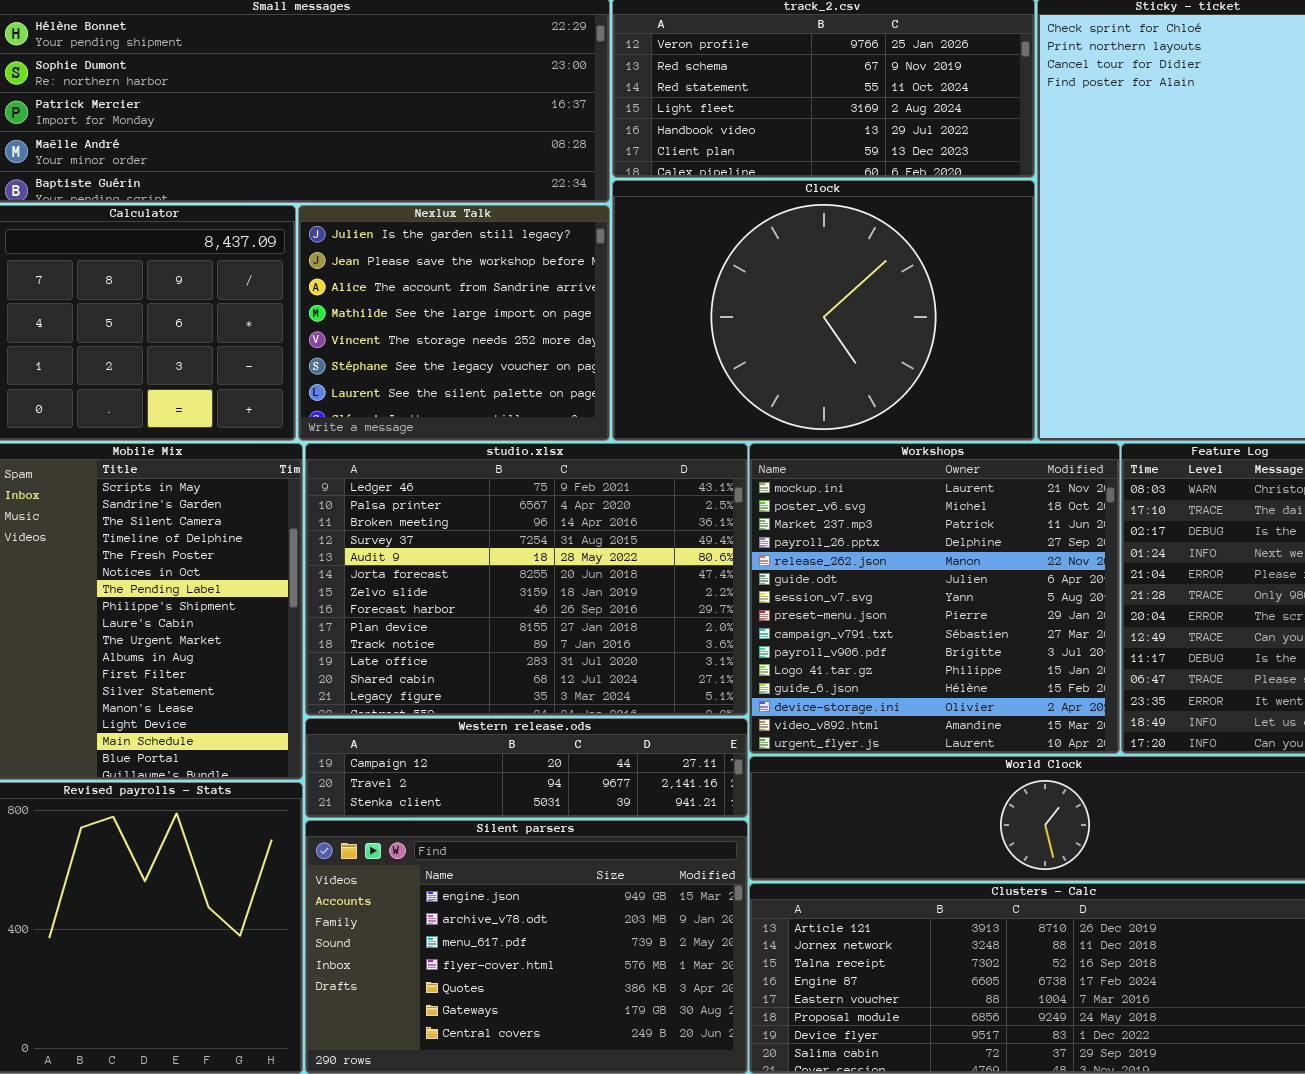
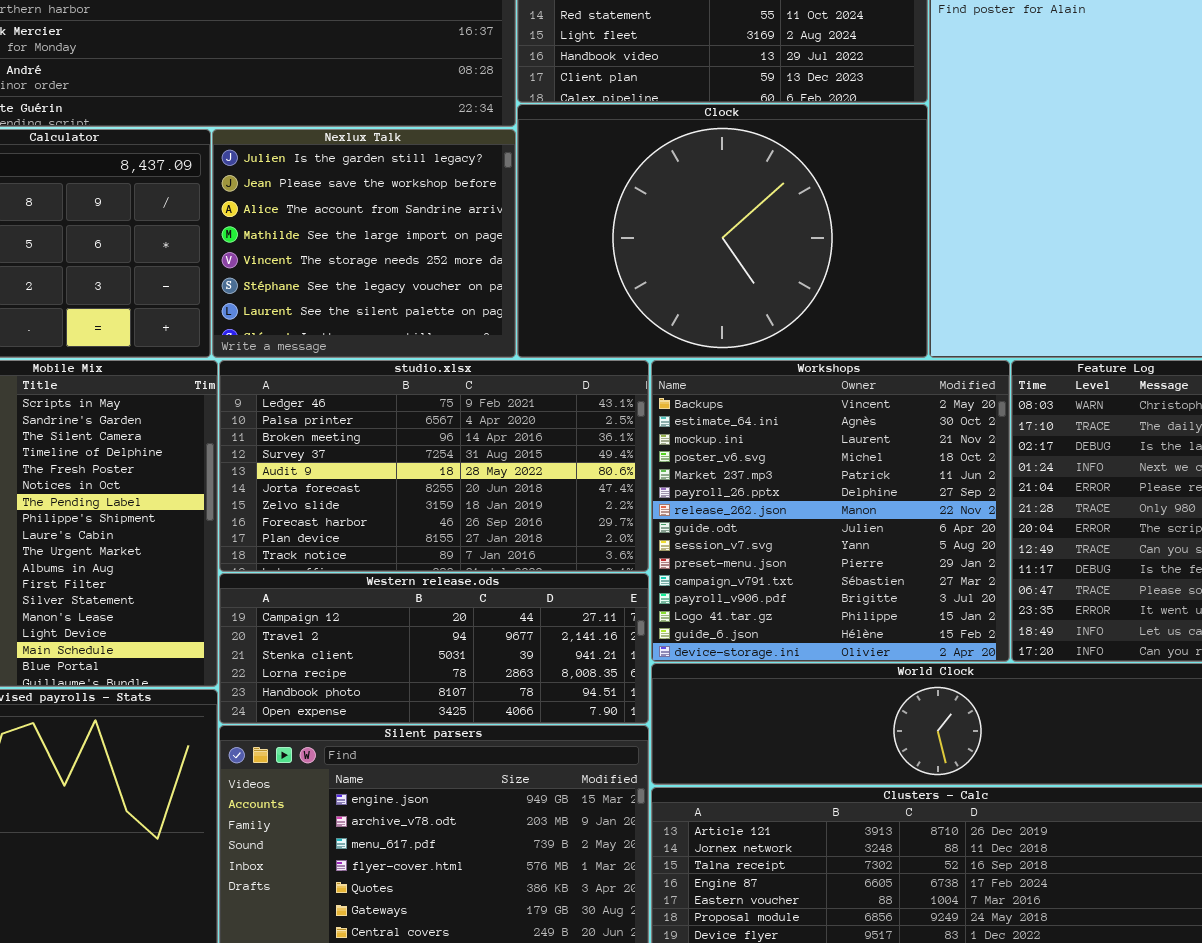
studio.xlsx: [305,443,748,716] -> [219,360,649,572], resized
Workshops: [749,443,1120,754] -> [651,360,1010,662], scrolled up 2 rows
Western release.ods: [305,718,748,818] -> [219,573,649,724], resized

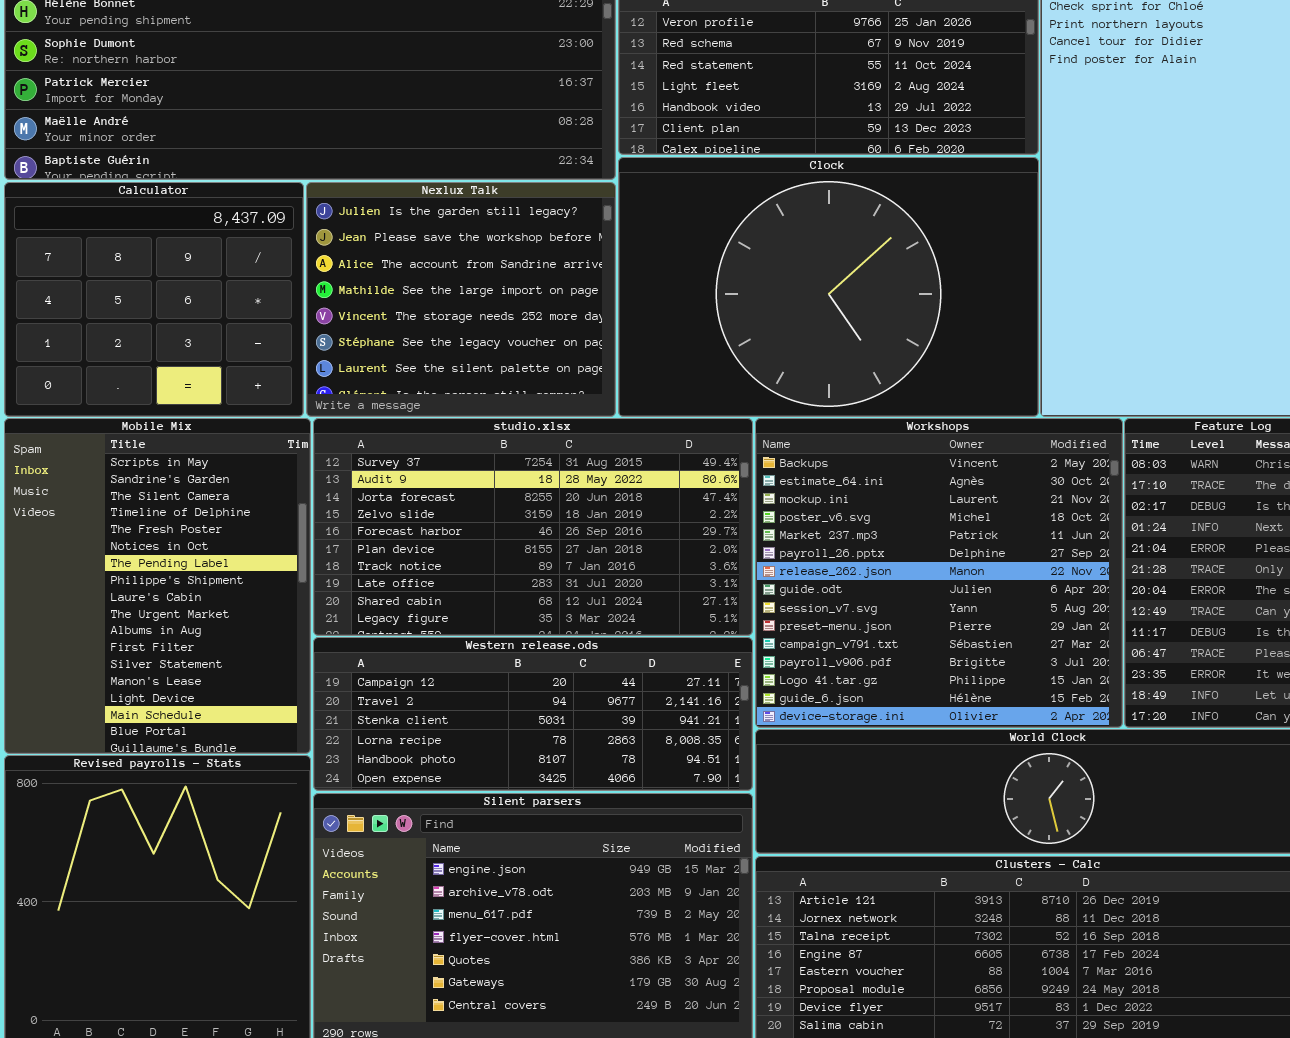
studio.xlsx: [219,360,649,572] -> [313,418,753,636], scrolled down 3 rows

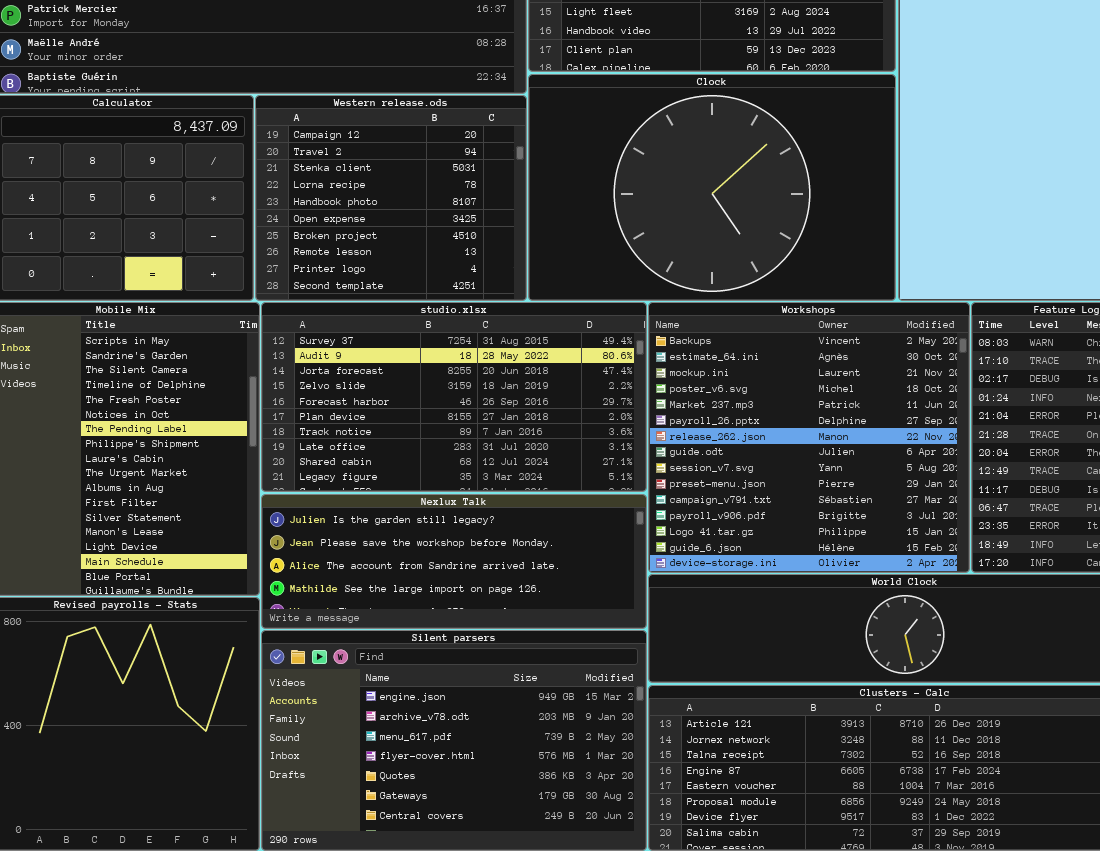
Nexlux Talk: [306,182,616,417] -> [261,494,647,629], moved, resized
Western release.ods: [313,637,753,791] -> [255,95,527,301], moved, resized

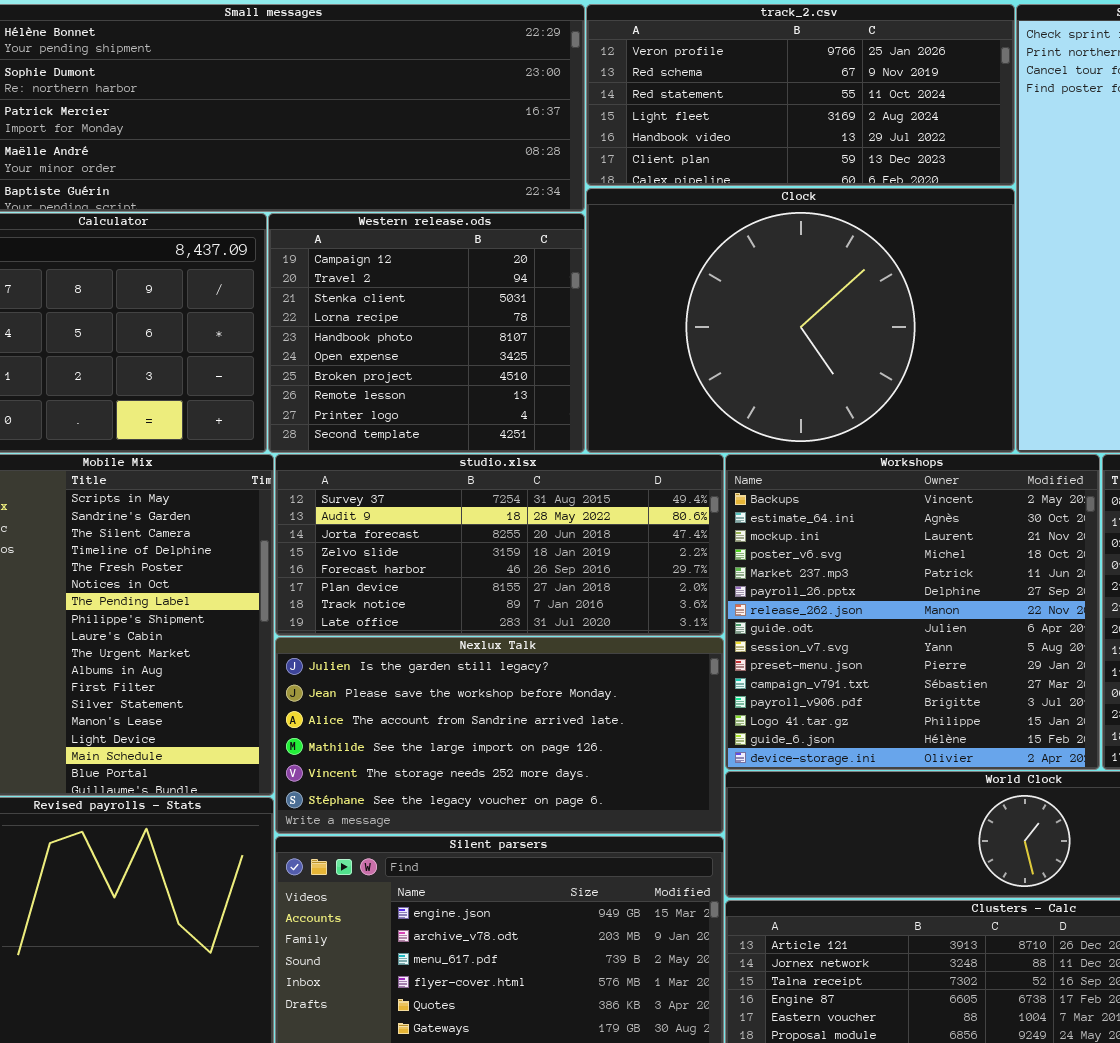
studio.xlsx: [261,302,647,492] -> [275,454,724,636], resized
Nexlux Talk: [261,494,647,629] -> [275,637,724,834], resized

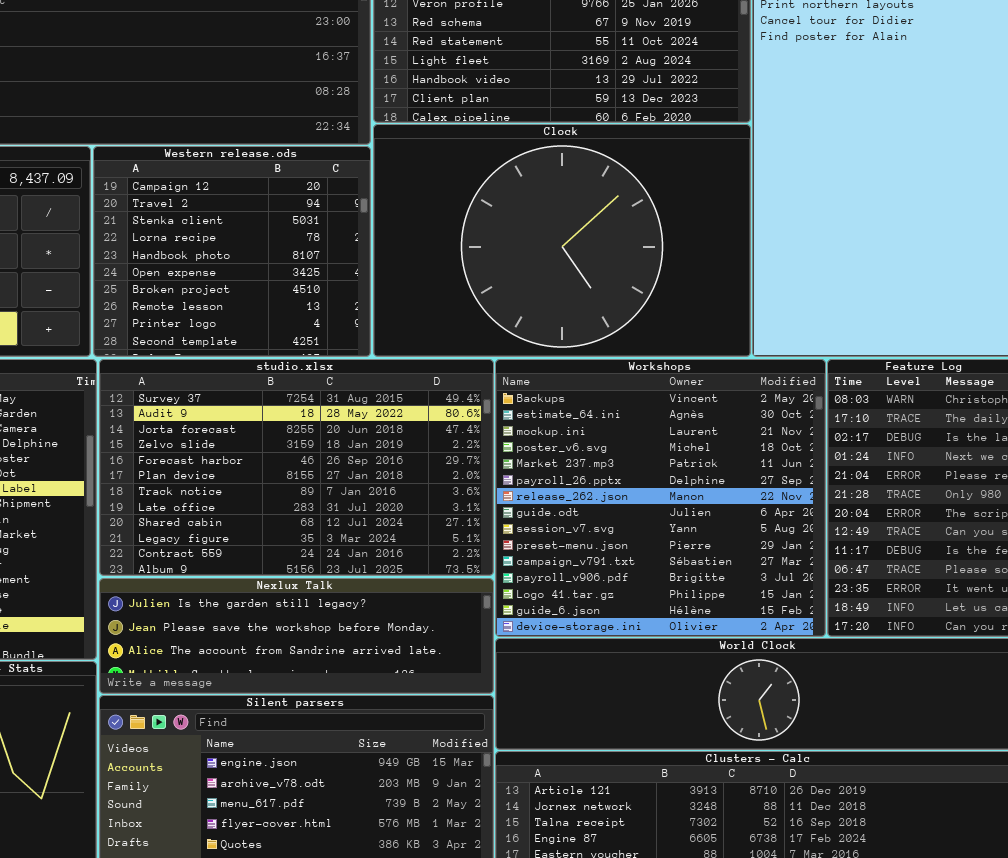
studio.xlsx: [275,454,724,636] -> [99,359,494,576], resized
Nexlux Talk: [275,637,724,834] -> [99,578,494,694], resized

